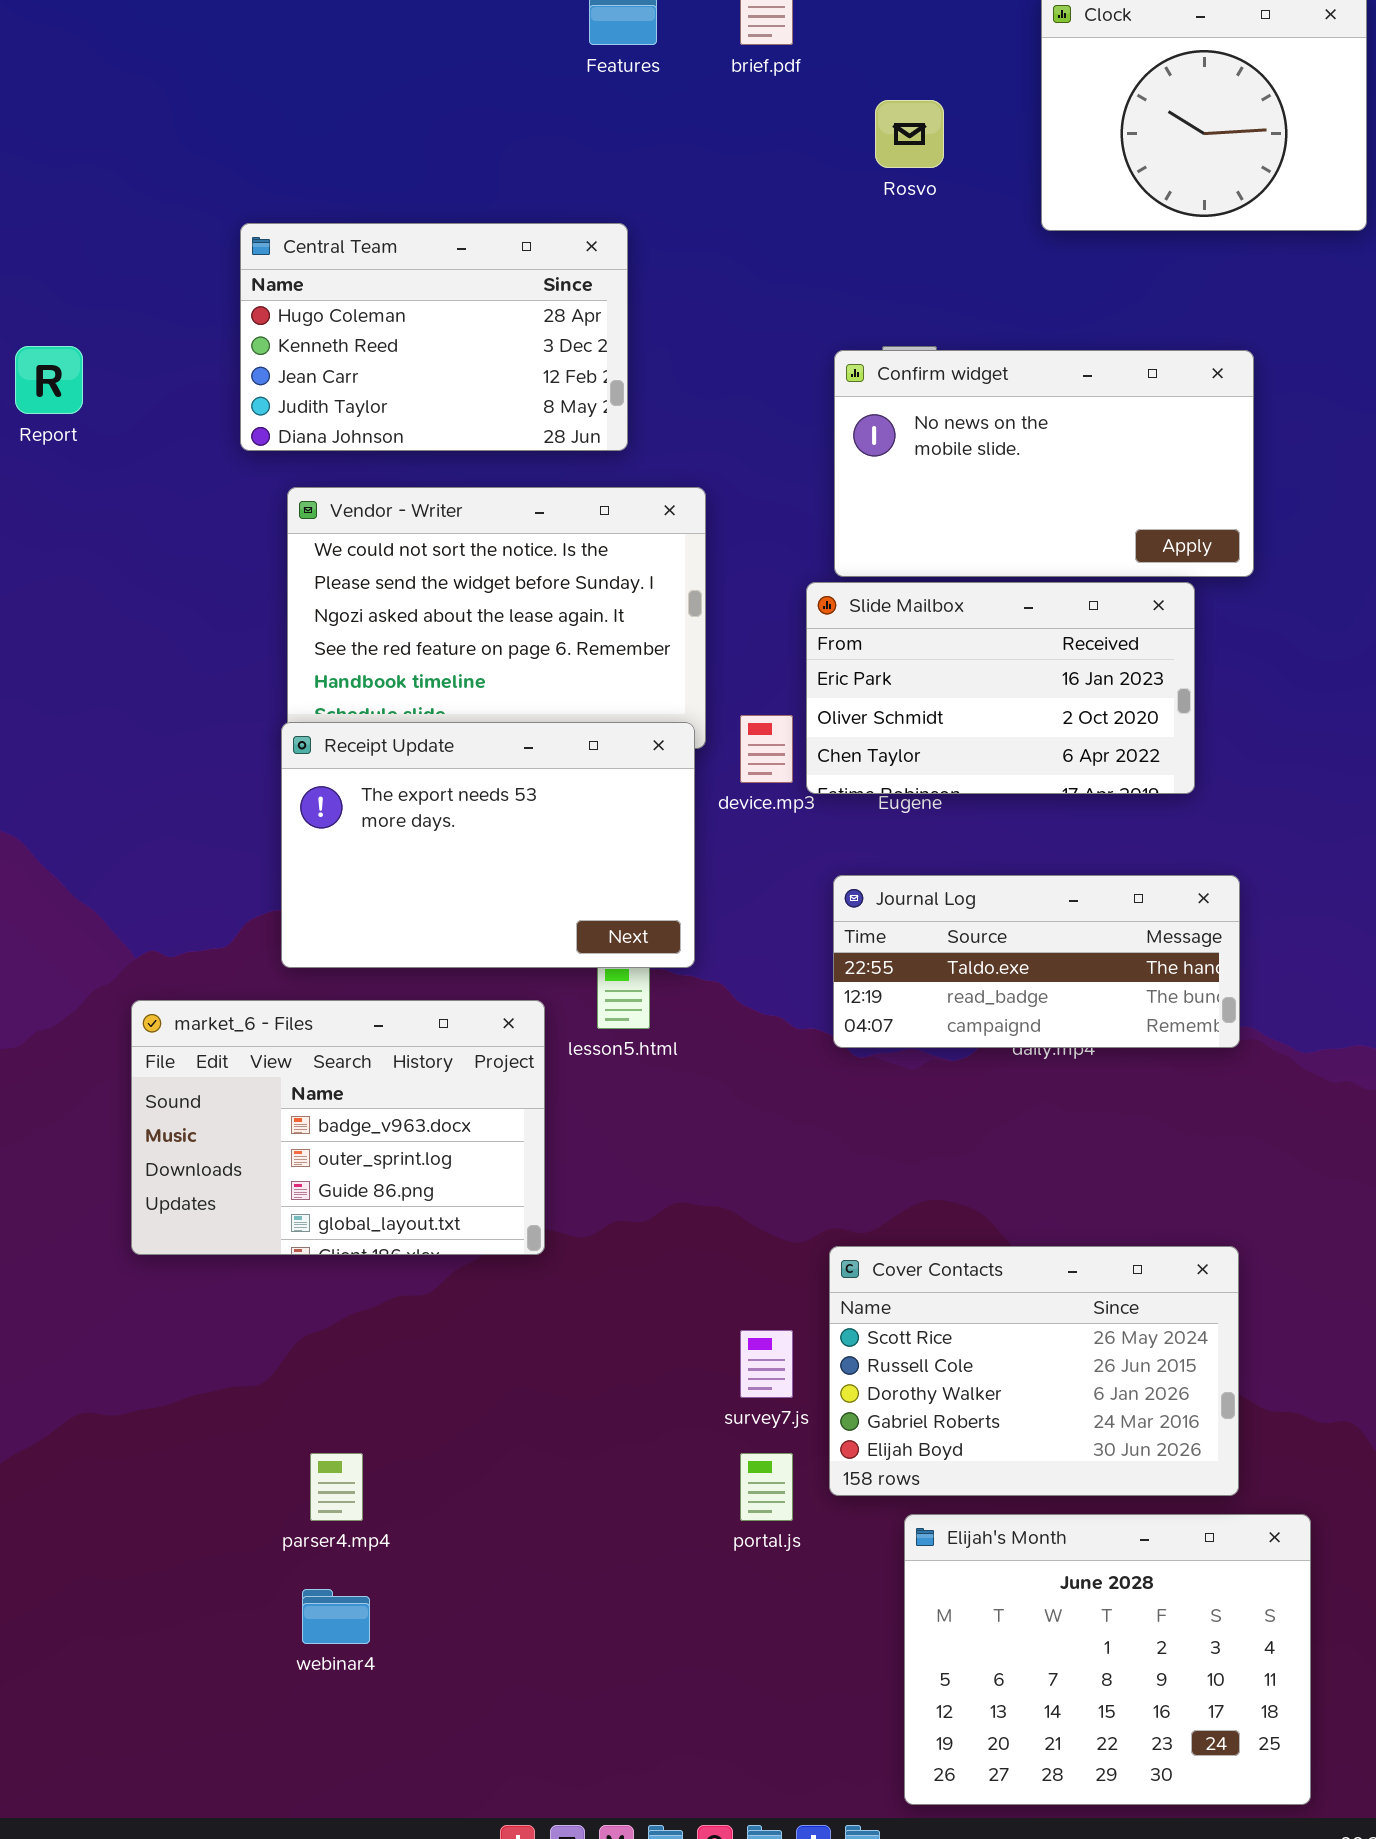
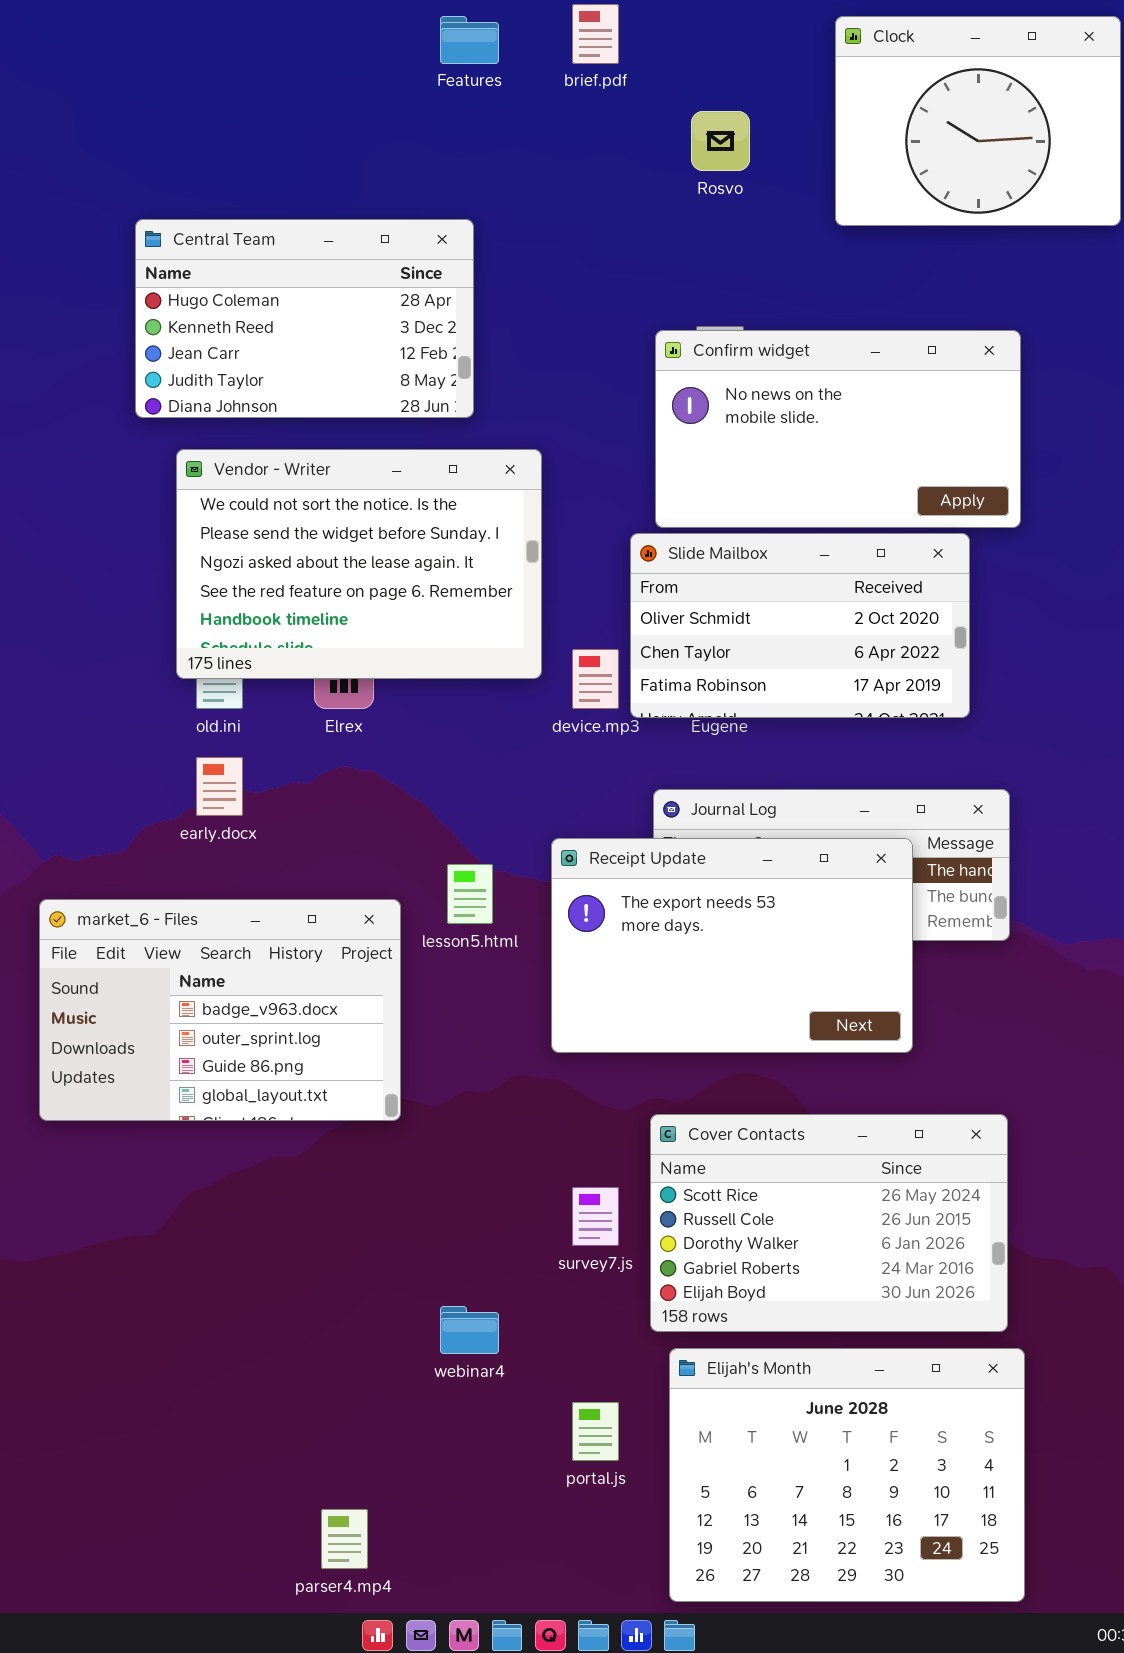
Slide Mailbox: [806,582,1195,794] -> [630,533,970,718], scrolled down 1 row
Receipt Update: [281,722,695,968] -> [551,838,913,1053], moved
parser4.mp4: [310,1453,363,1521] -> [321,1509,368,1569], moved
portal.js: [740,1453,793,1521] -> [572,1402,619,1461], moved
Elijah's Month: [904,1514,1311,1805] -> [669,1348,1025,1602], moved
webinar4: [302,1589,370,1644] -> [440,1306,499,1354], moved

